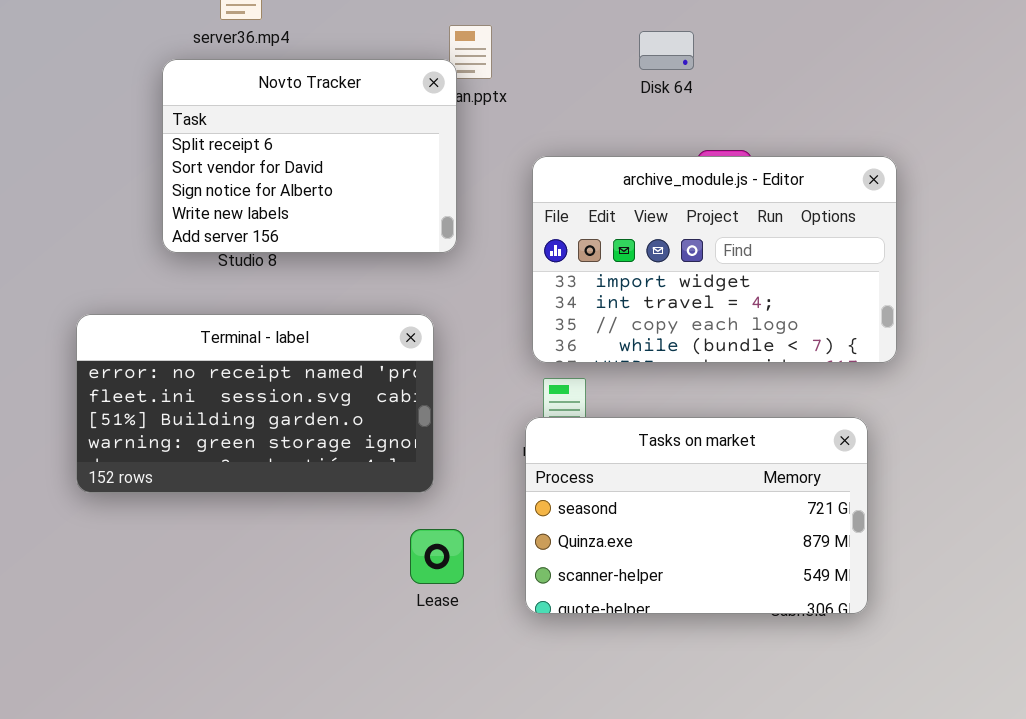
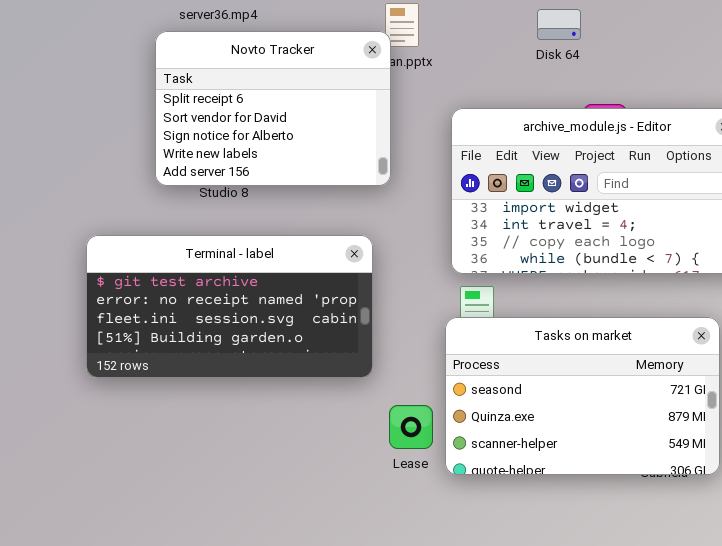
Terminal - label: [76,314,434,493] -> [86,235,373,378], scrolled up 1 row
Lease: [410,529,464,584] -> [389,405,433,449], moved

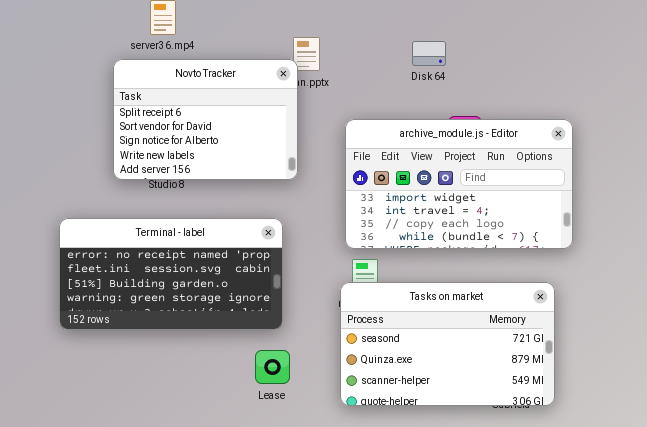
Terminal - label: [86,235,373,378] -> [59,218,283,330], scrolled down 1 row
Lease: [389,405,433,449] -> [255,350,290,384], moved

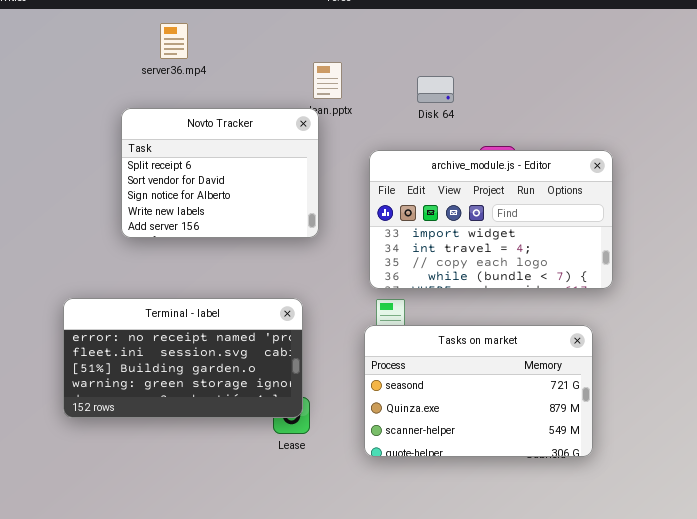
Disk 64: [412,41,446,66] -> [417,76,454,103], moved
Novto Tracker: [113,59,298,180] -> [121,108,319,238], moved
Terminal - label: [59,218,283,330] -> [63,298,303,418], moved

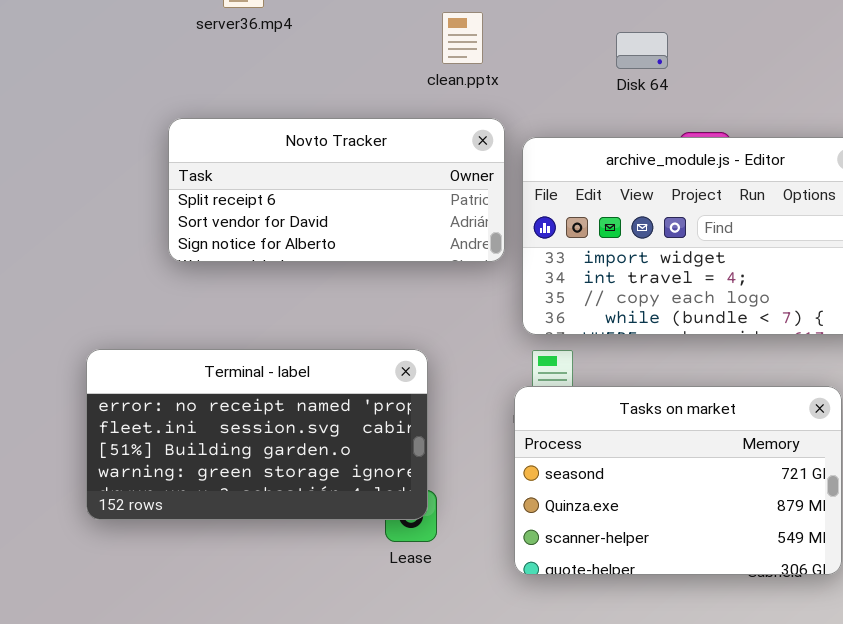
Disk 64: [417,76,454,103] -> [616,32,668,69], moved
Novto Tracker: [121,108,319,238] -> [168,118,505,262], resized

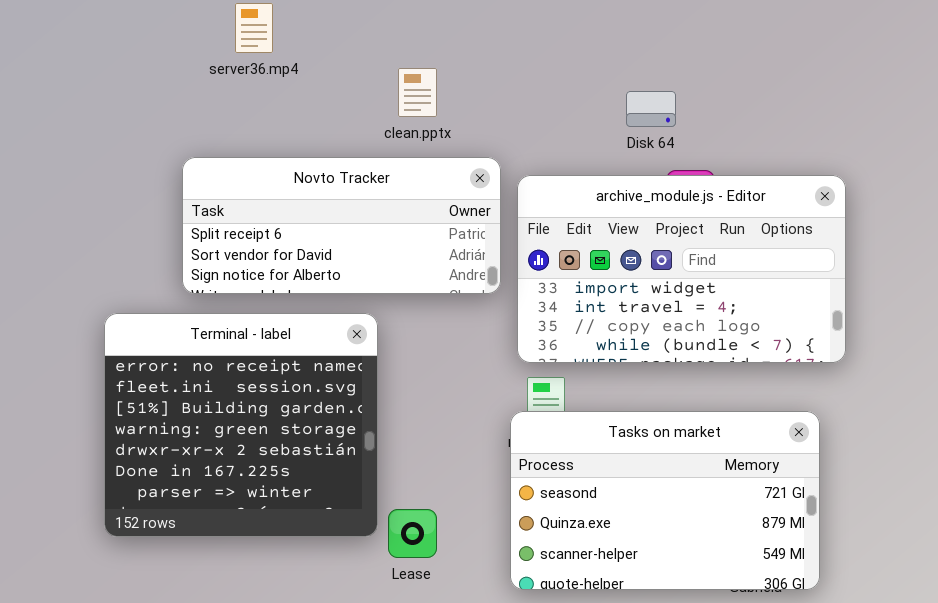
clean.pptx: [442,12,483,64] -> [398,68,437,117], moved
Disk 64: [616,32,668,69] -> [626,91,676,127], moved
Terminal - label: [86,349,428,520] -> [104,313,378,537], resized

